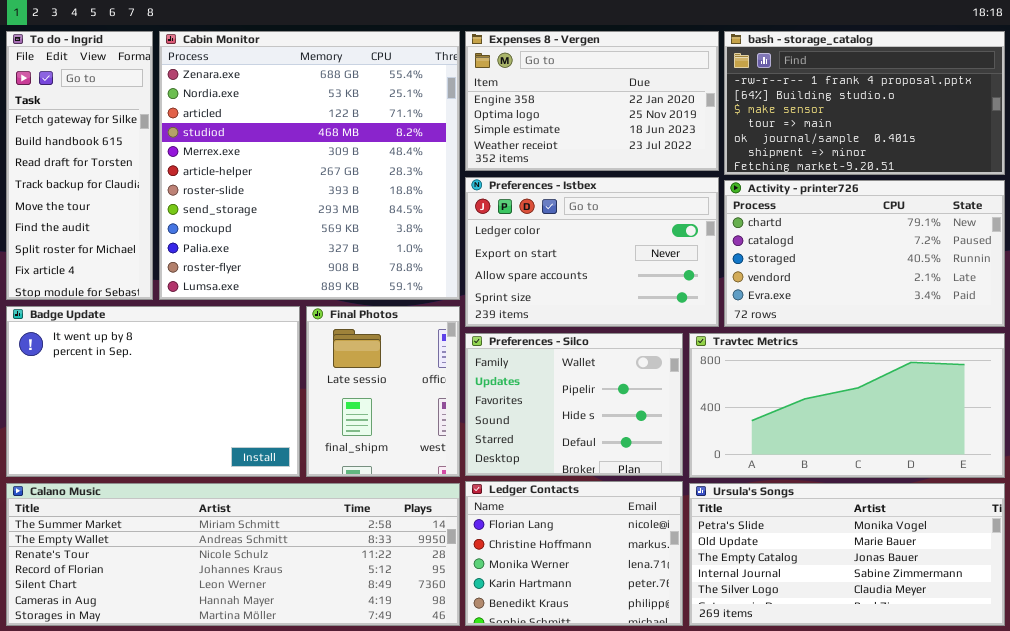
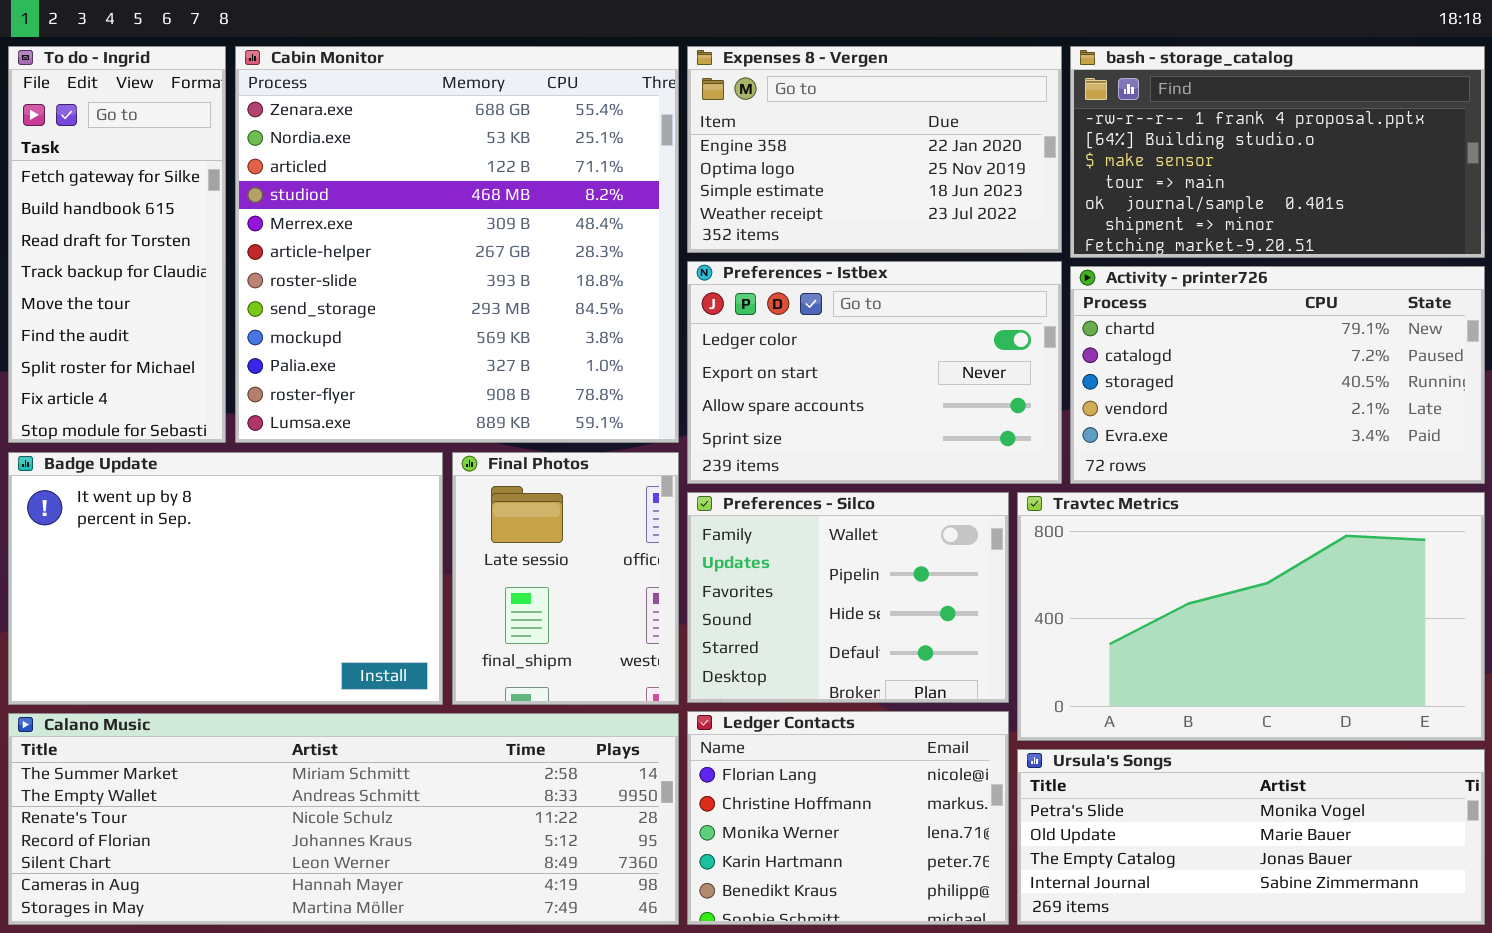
Travtec Metrics: [689,333,1005,478] -> [1017,492,1485,741], resized
Ursula's Songs: [689,483,1005,626] -> [1017,749,1485,925], resized

